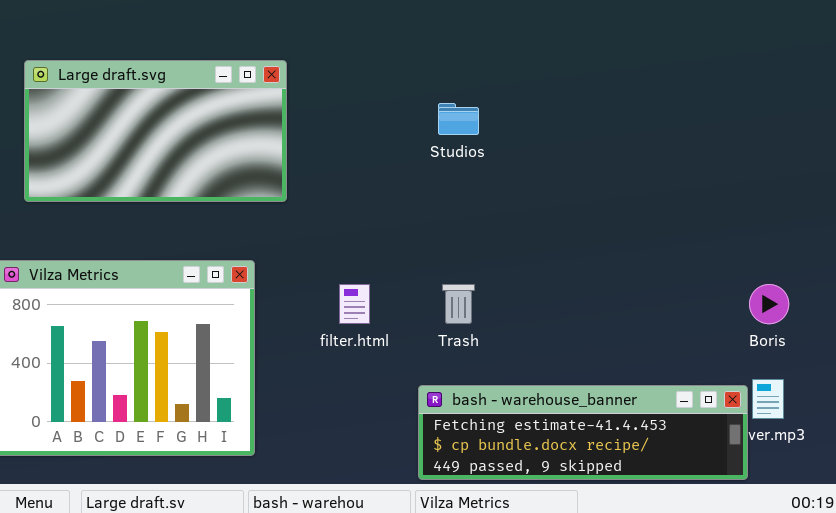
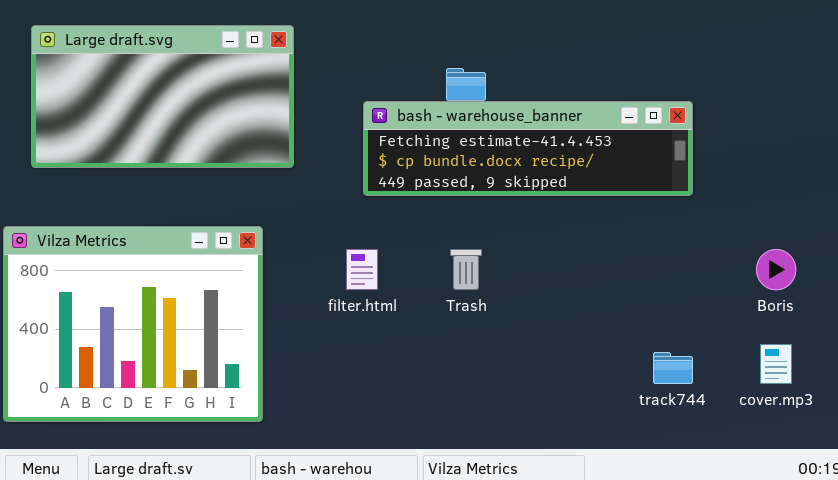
bash - warehouse_banner: [418,385,748,480] -> [363,101,693,196], moved

